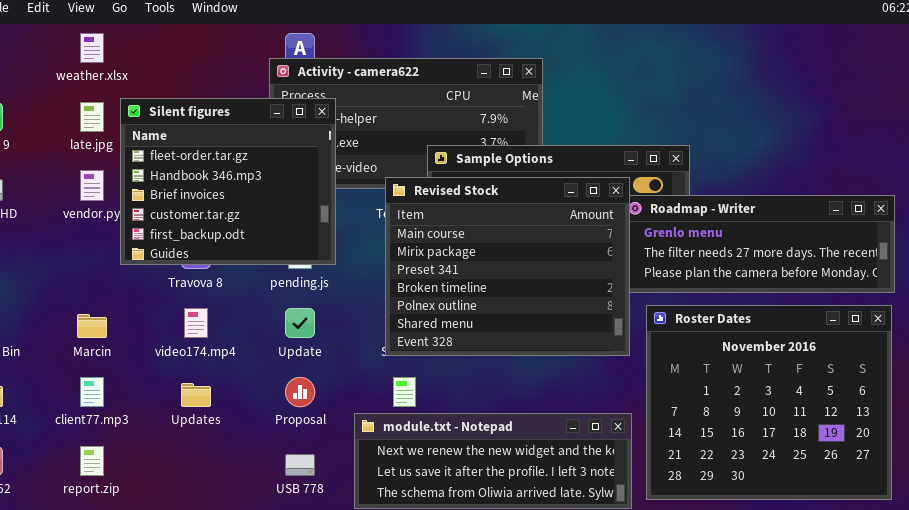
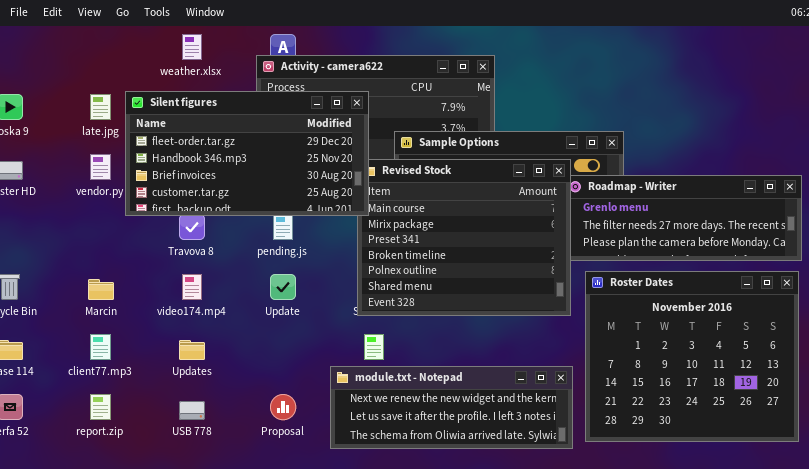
weather.xlsx: [80,33,104,63] -> [182,34,202,60], moved
Silent figures: [120,98,336,265] -> [125,91,369,216], resized
Proposal: [285,377,315,407] -> [270,394,296,420], moved
USB 778: [285,454,315,476] -> [179,401,205,420], moved

